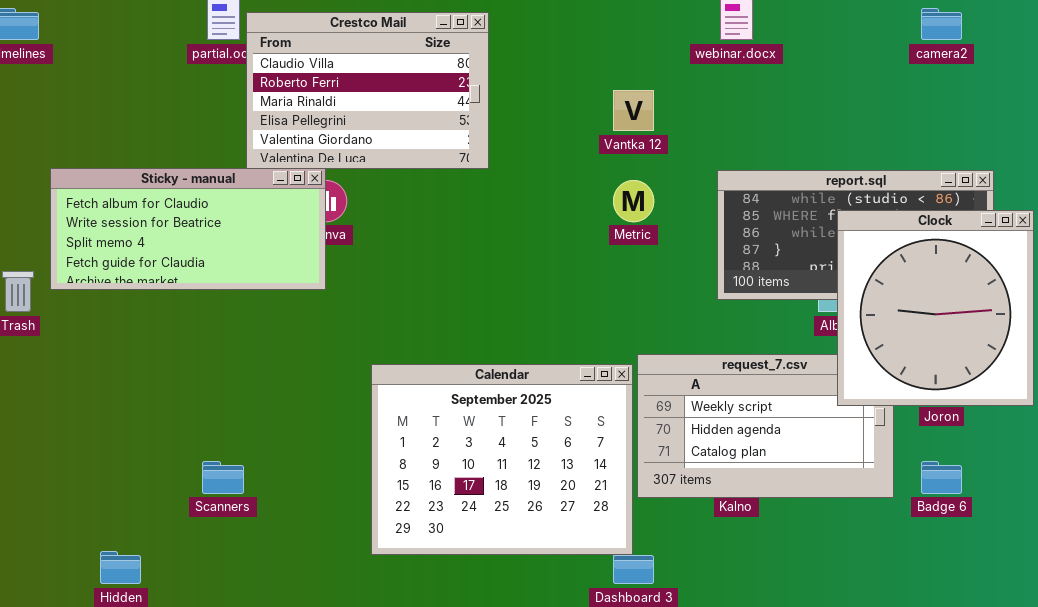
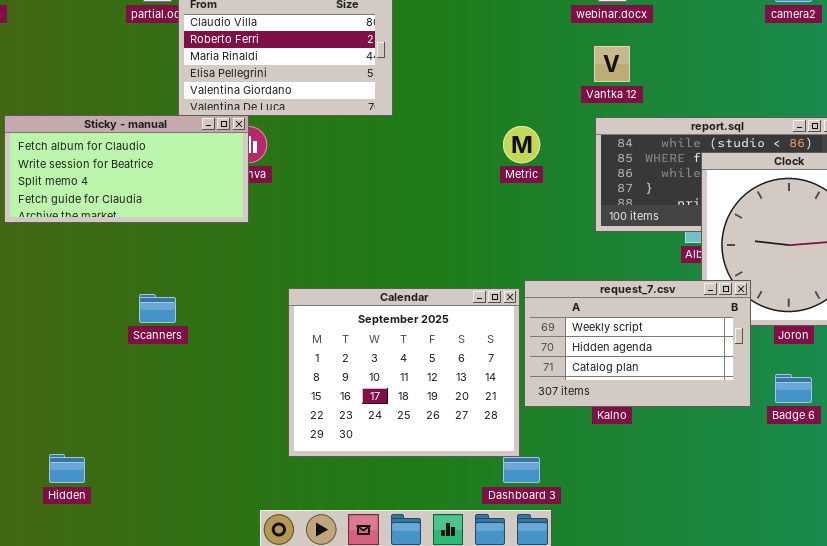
Vantka 12: [613,90,654,131] -> [594,46,630,82], moved
request_7.csv: [637,354,894,498] -> [524,280,751,407], raised
Scanners: [202,461,244,494] -> [139,294,176,323], moved

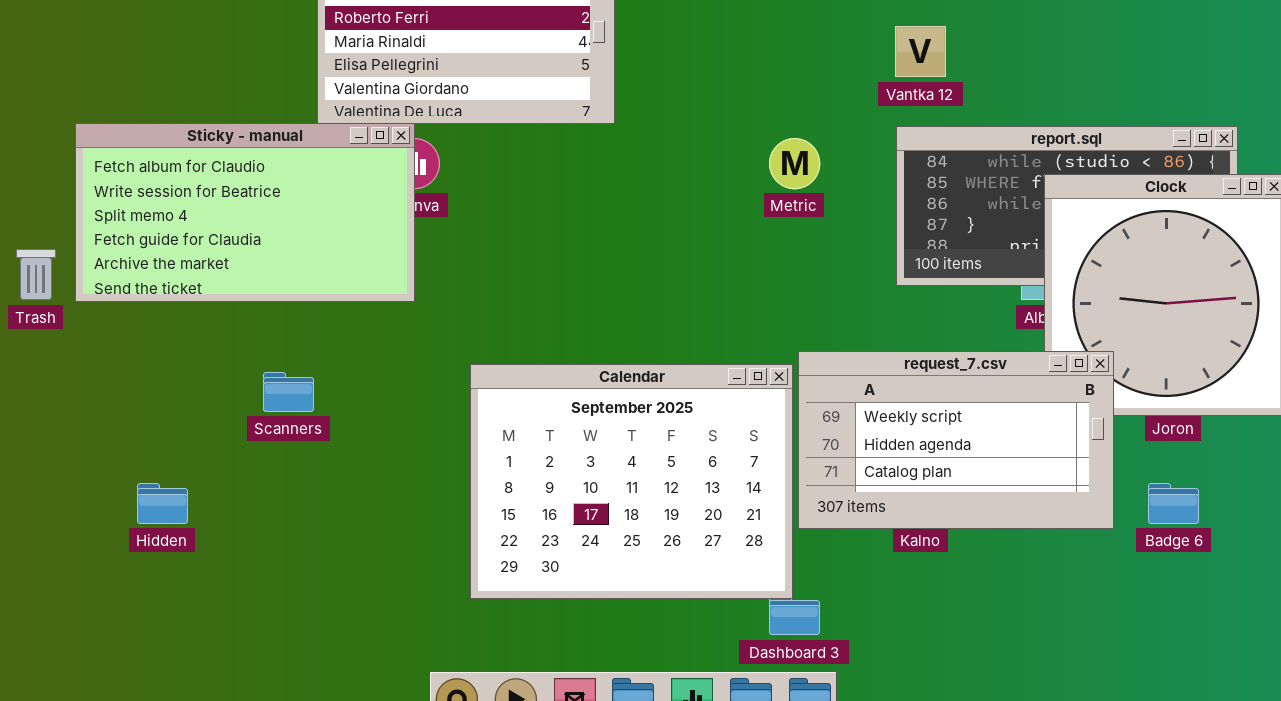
Sticky - manual: [4,115,249,223] -> [75,123,415,302], resized
Hidden: [49,454,85,483] -> [137,483,188,524], moved

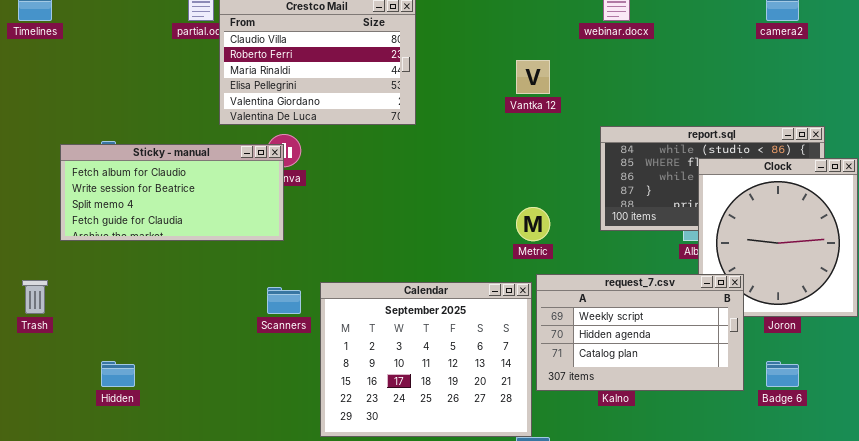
Vantka 12: [895,26,946,77] -> [516,60,550,94], moved
Sticky - manual: [75,123,415,302] -> [60,144,284,241], resized
Metric: [769,138,820,189] -> [516,207,550,241], moved
Trash: [16,249,56,300] -> [22,280,48,314], moved
Scanners: [263,372,314,412] -> [267,287,301,314], moved

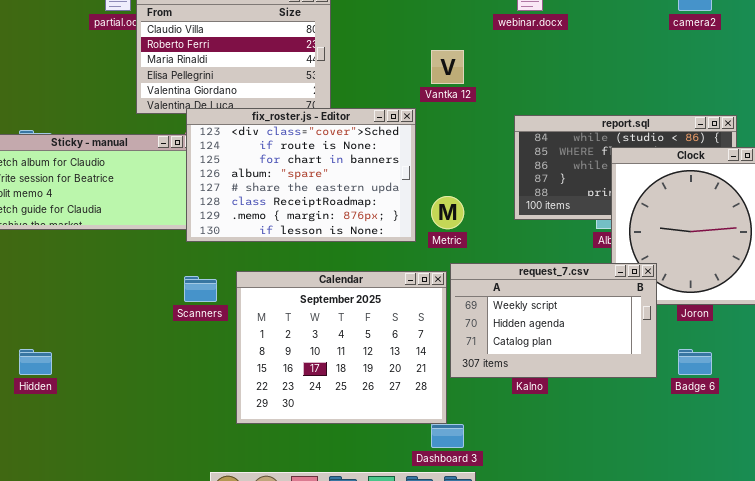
fix_roster.js - Editor: none -> [186,108,416,242], opened

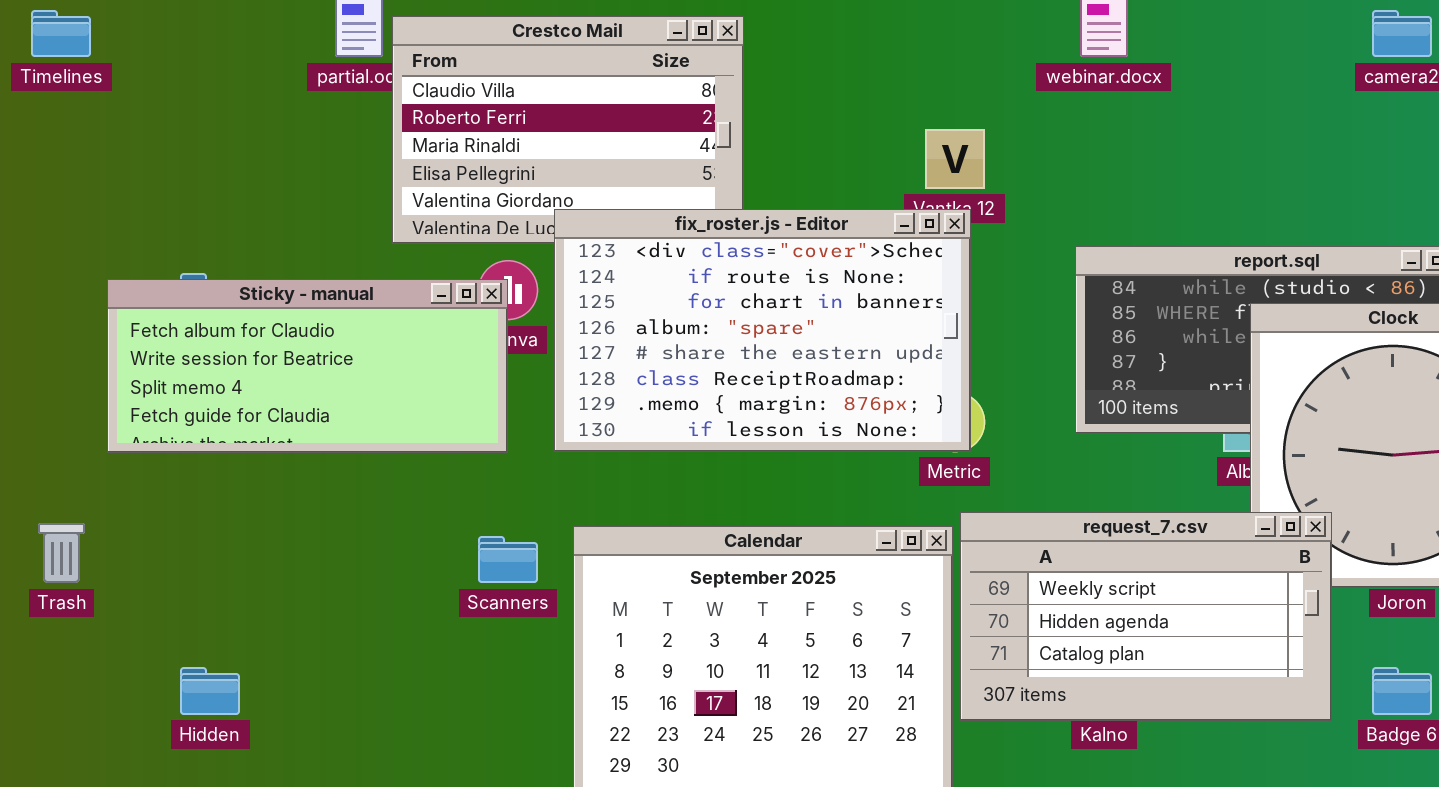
fix_roster.js - Editor: [186,108,416,242] -> [554,209,971,452], moved

